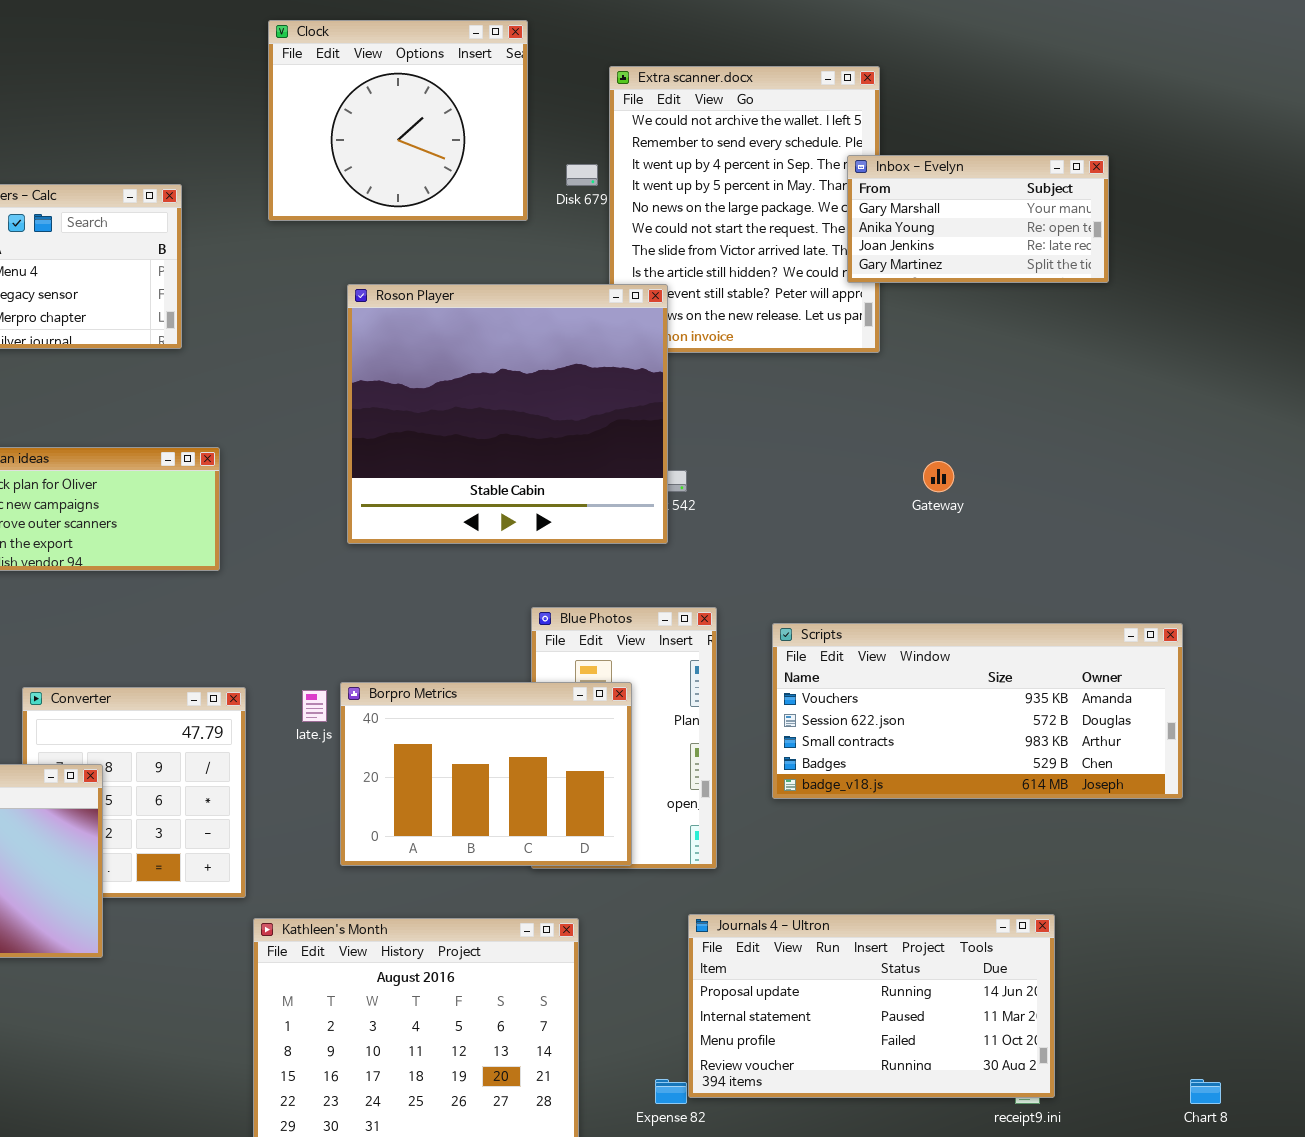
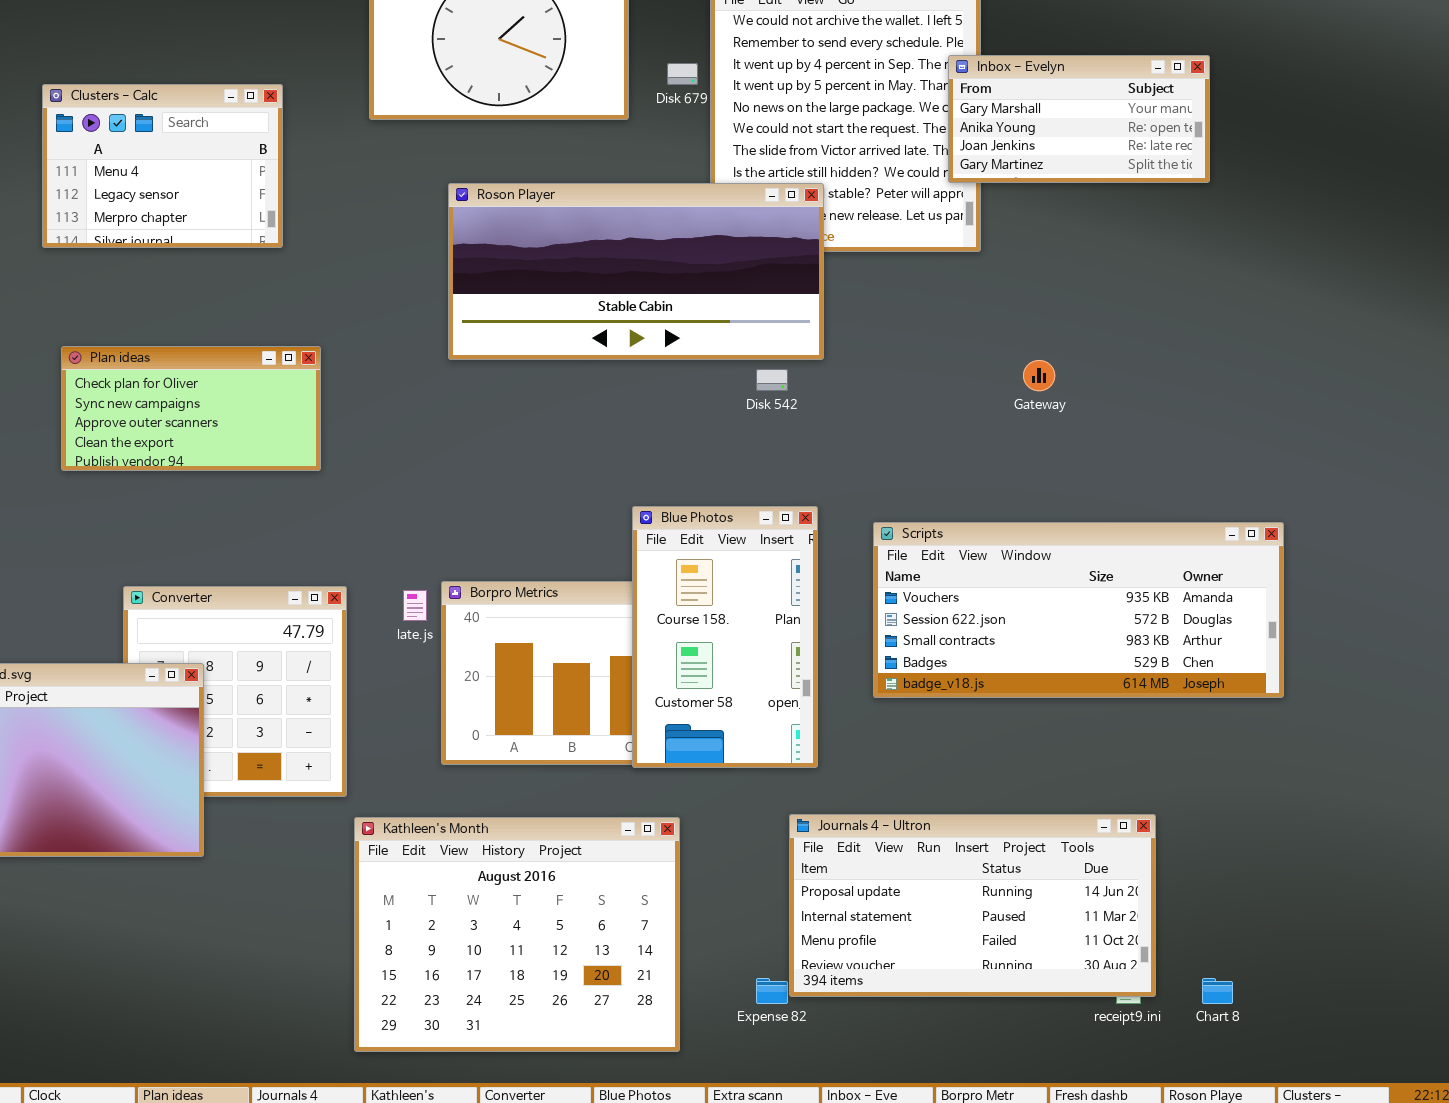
Roson Player: [347,284,668,544] -> [448,183,824,360], resized
Blue Photos: [531,607,717,869] -> [632,506,818,768], raised
Chart 8: [1190,1079,1221,1104] -> [1202,978,1233,1004], moved

